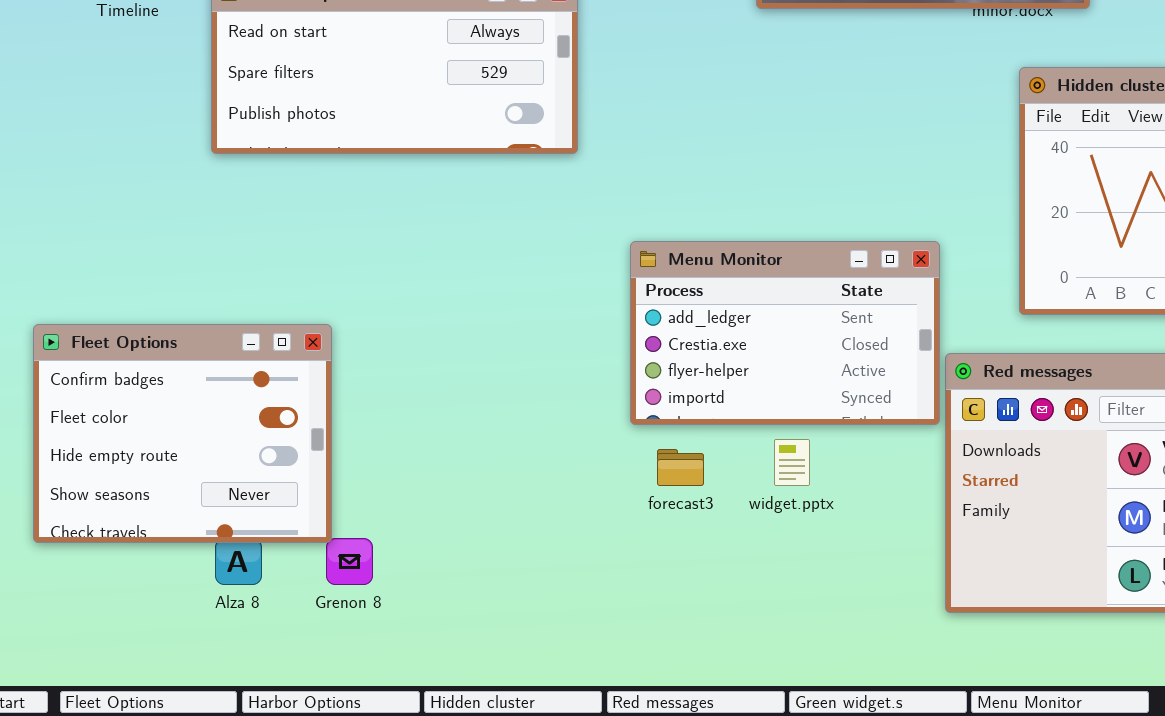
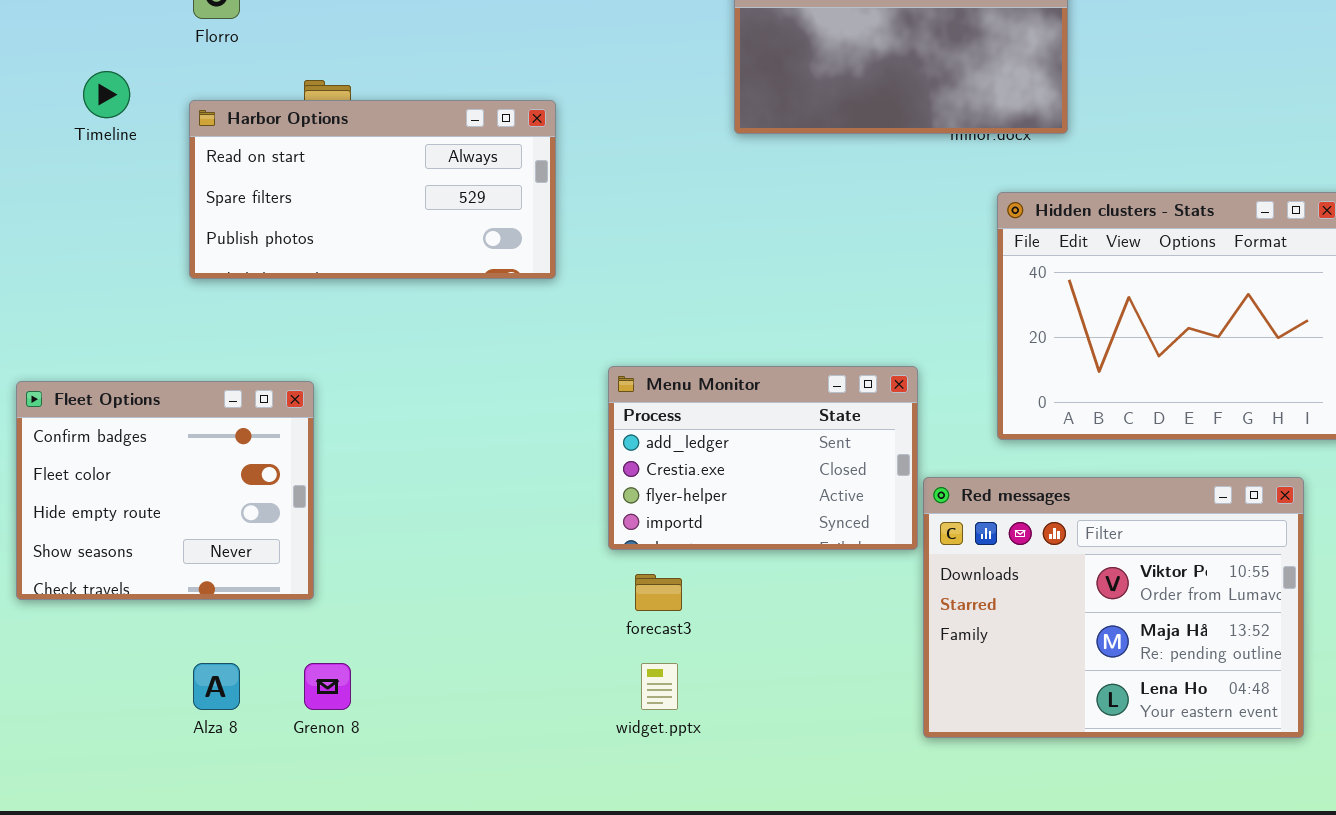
Fleet Options: [33,324,332,543] -> [16,381,314,600], moved
widget.pptx: [774,439,810,486] -> [641,663,678,710], moved

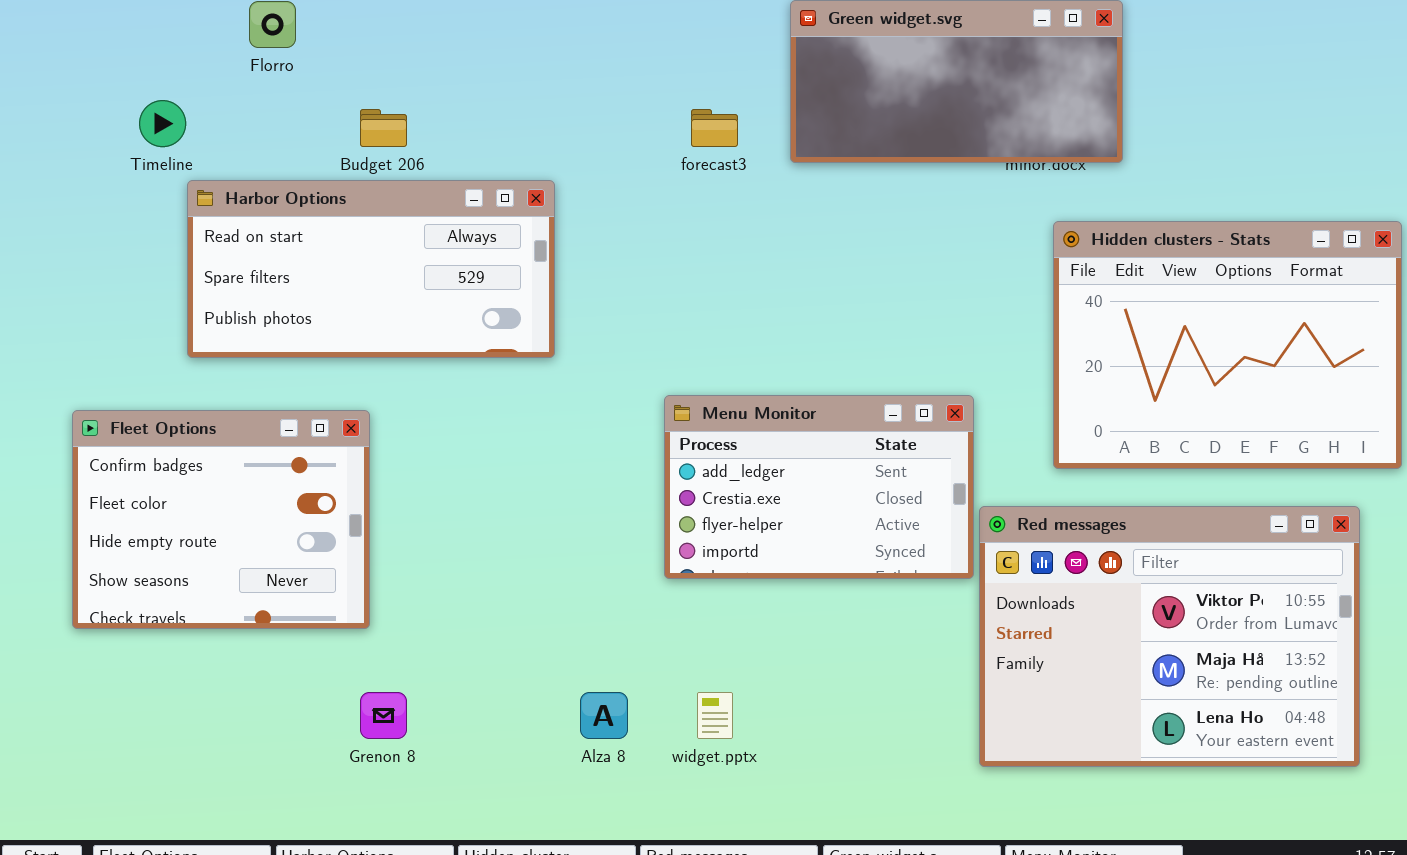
Harbor Options: [189,100,556,279] -> [187,180,555,358], moved
forecast3: [635,574,682,611] -> [691,109,738,147], moved
Alza 8: [193,663,240,710] -> [580,692,628,739], moved

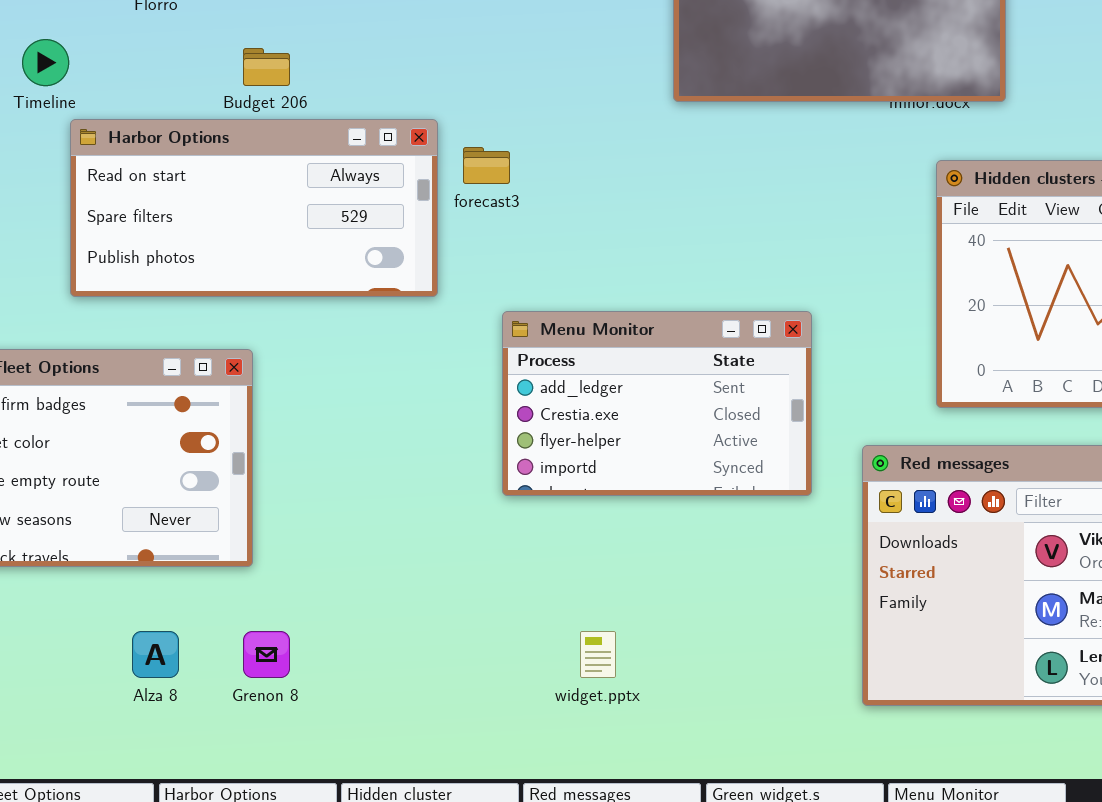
forecast3: [691,109,738,147] -> [463,147,510,184], moved
Menu Monitor: [664,395,974,579] -> [502,311,812,496], moved
Alza 8: [580,692,628,739] -> [132,631,179,678], moved

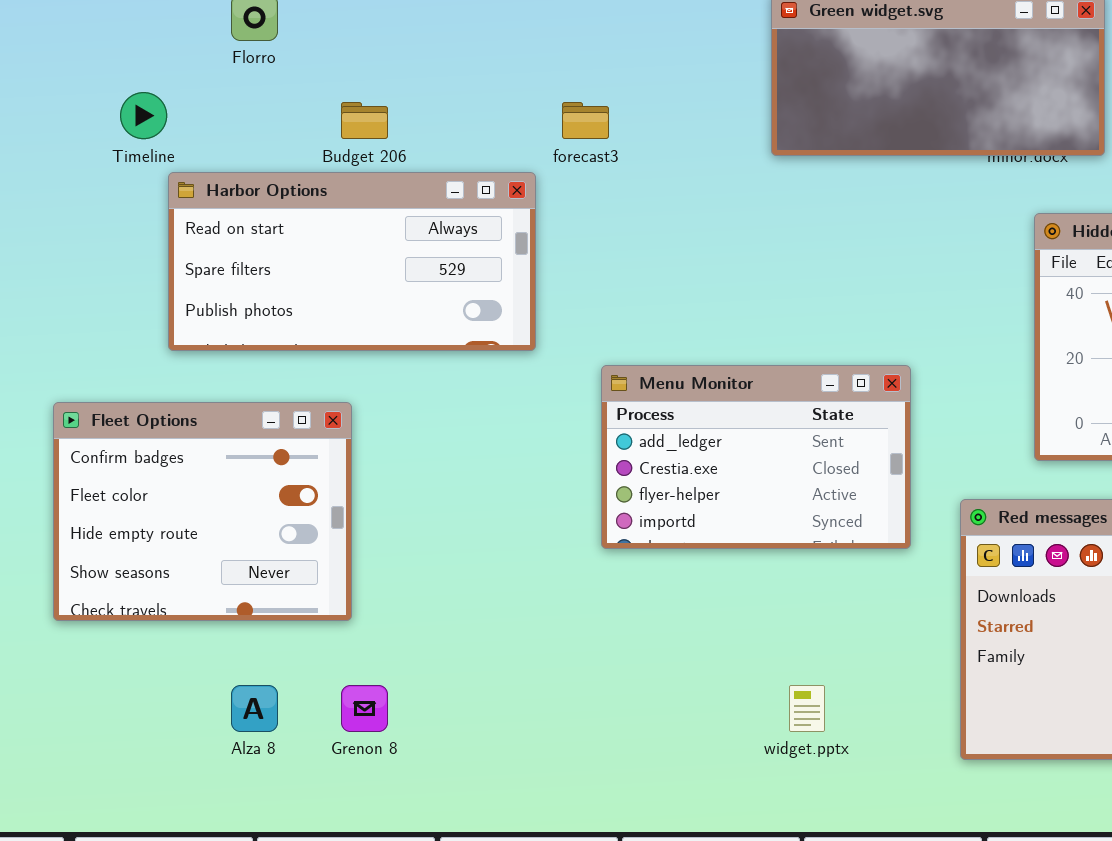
forecast3: [463,147,510,184] -> [562,102,609,139], moved
widget.pptx: [580,631,616,678] -> [789,685,825,732], moved

